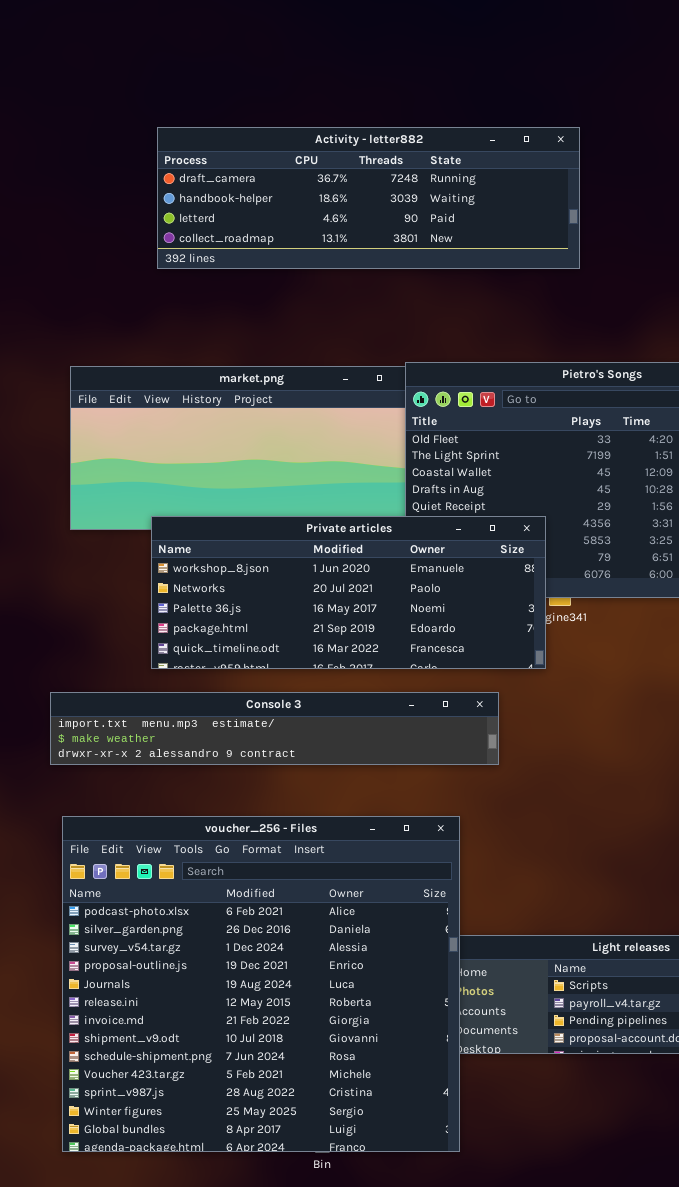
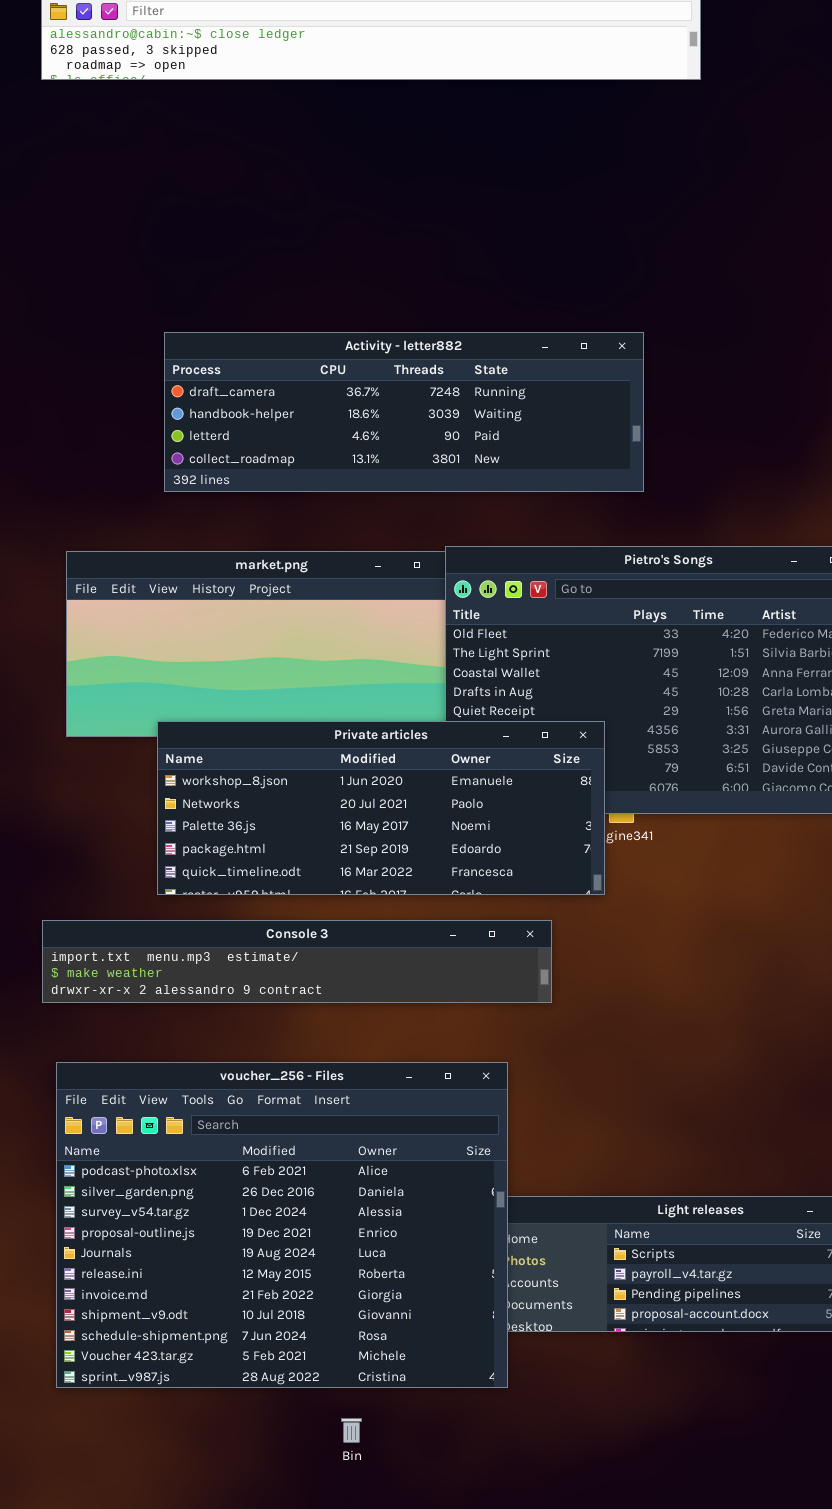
Activity - letter882: [157,127,580,269] -> [164,332,644,492], moved
voucher_256 - Files: [62,816,460,1152] -> [56,1062,508,1388], resized

